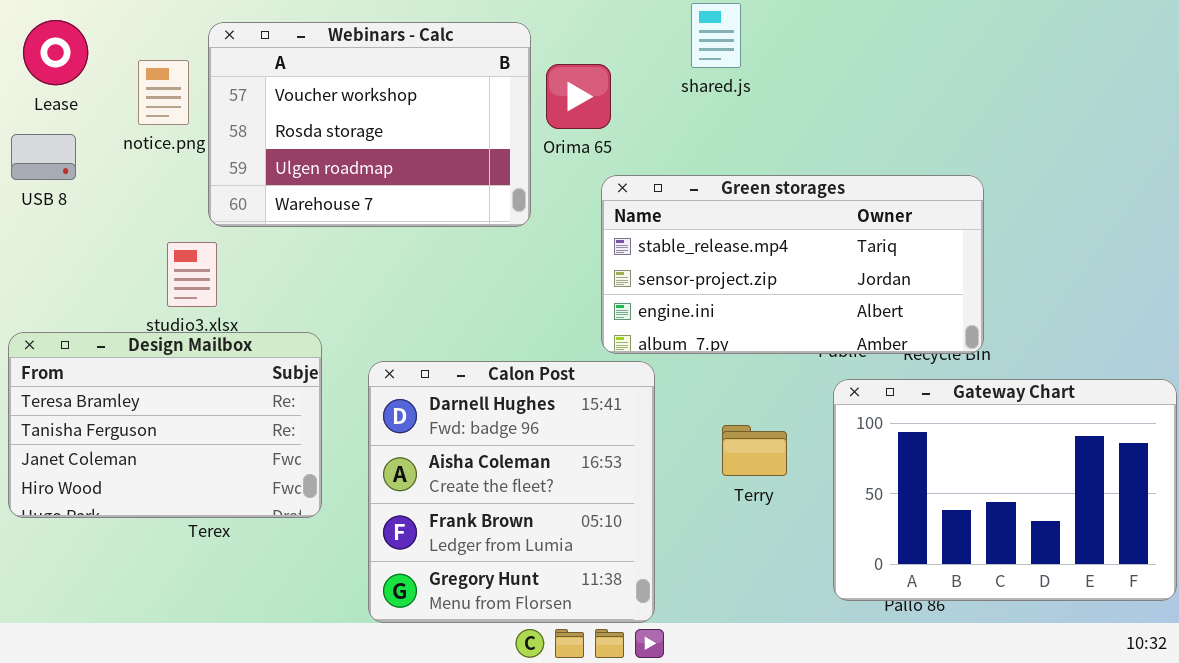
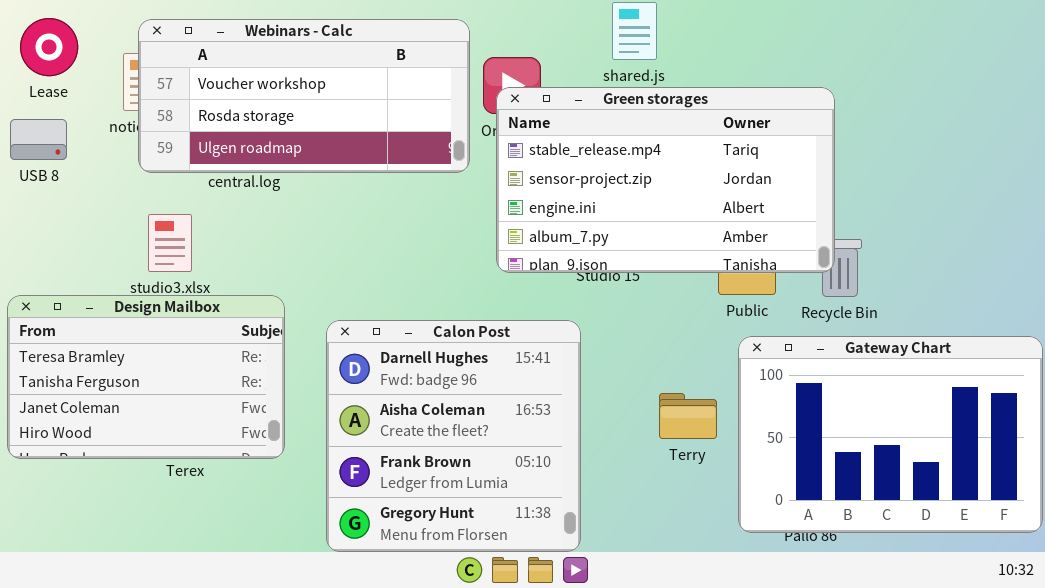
Webinars - Calc: [208,22,531,227] -> [138,19,470,173], resized
Green storages: [601,175,984,354] -> [496,87,835,273], moved, resized
Terry: [722,425,787,476] -> [659,393,717,439], moved

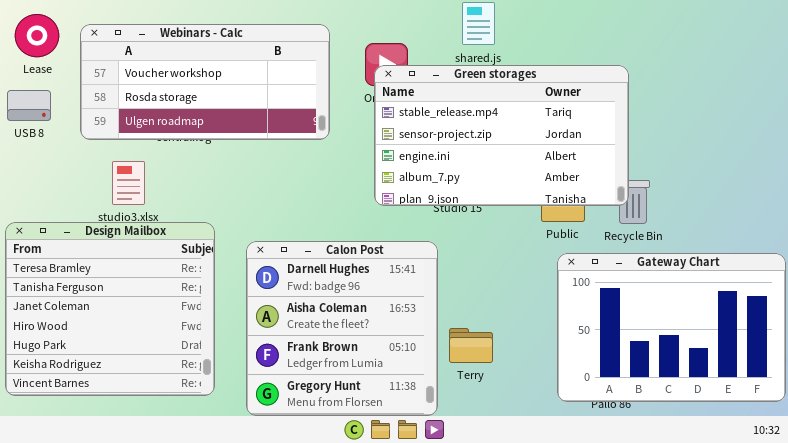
Webinars - Calc: [138,19,470,173] -> [80,24,330,140], moved
Design Mailbox: [7,295,285,459] -> [5,222,215,396], resized
Terry: [659,393,717,439] -> [449,328,493,363], moved

